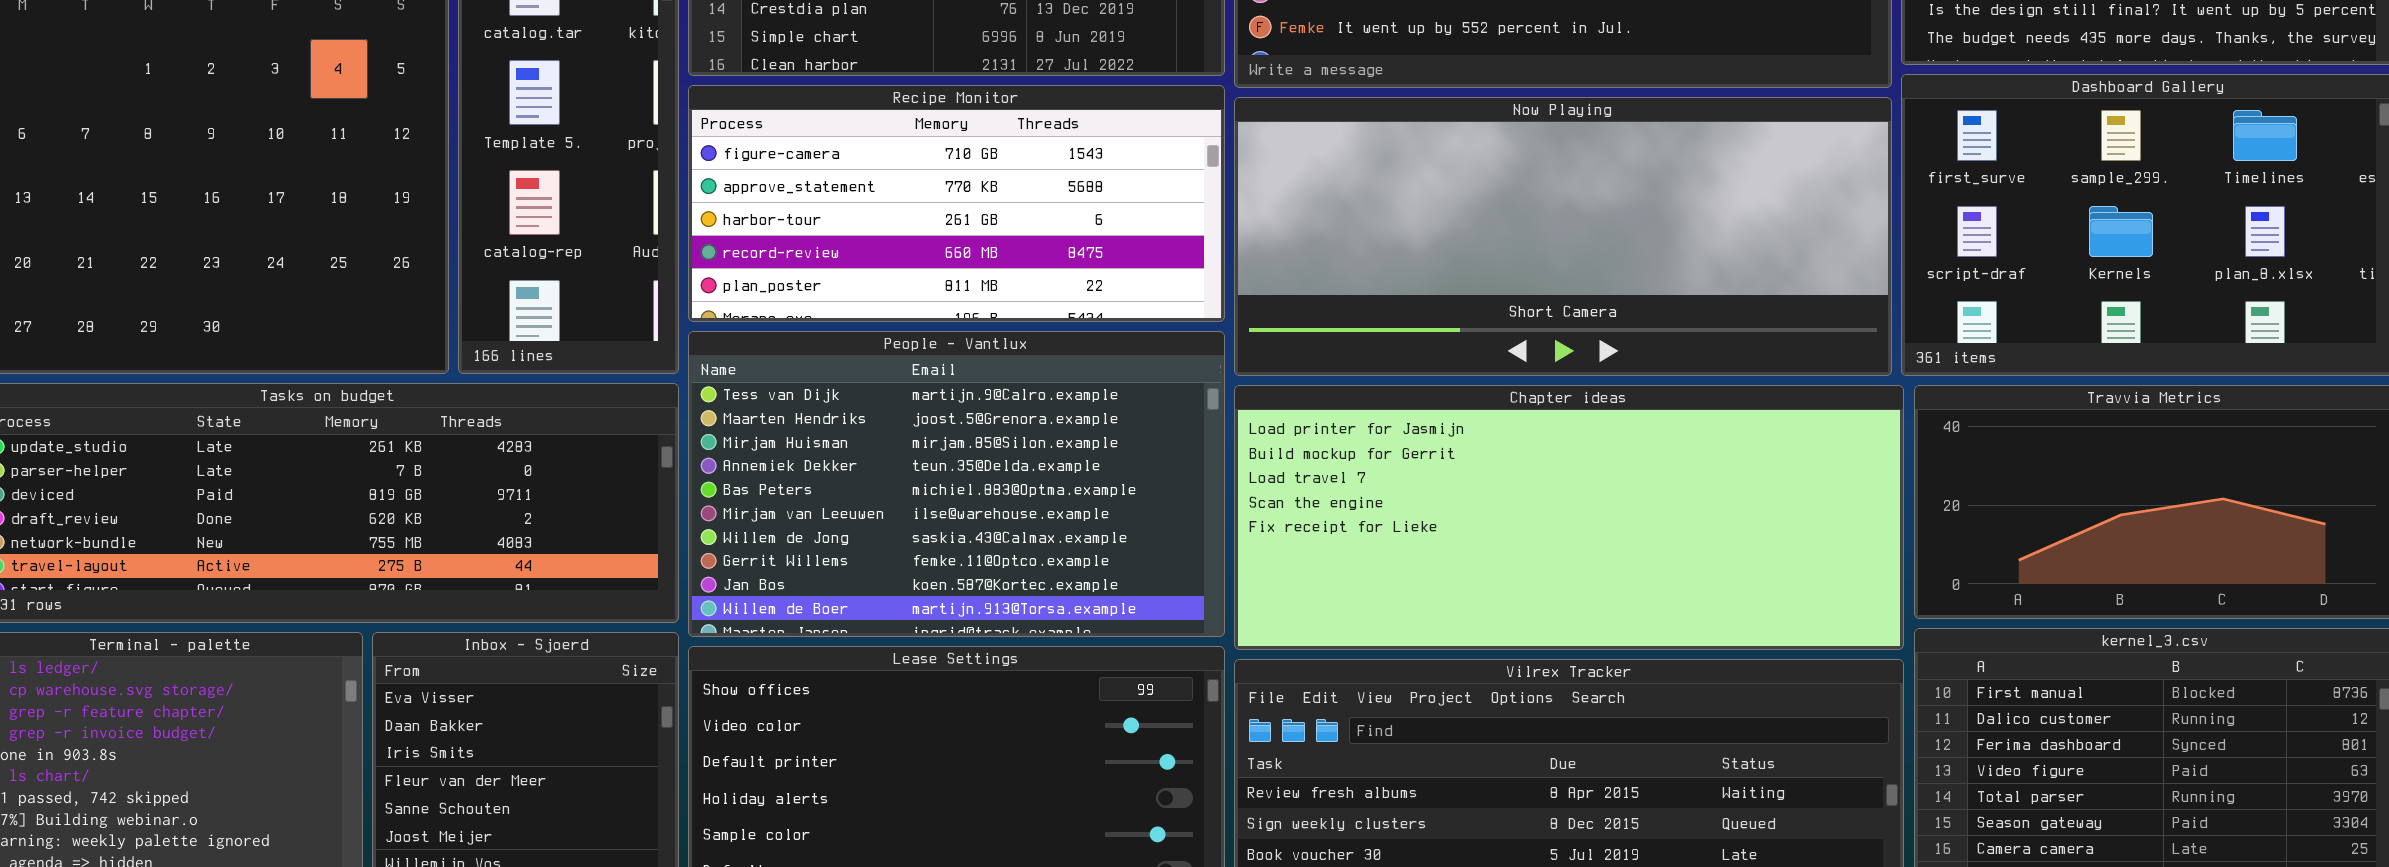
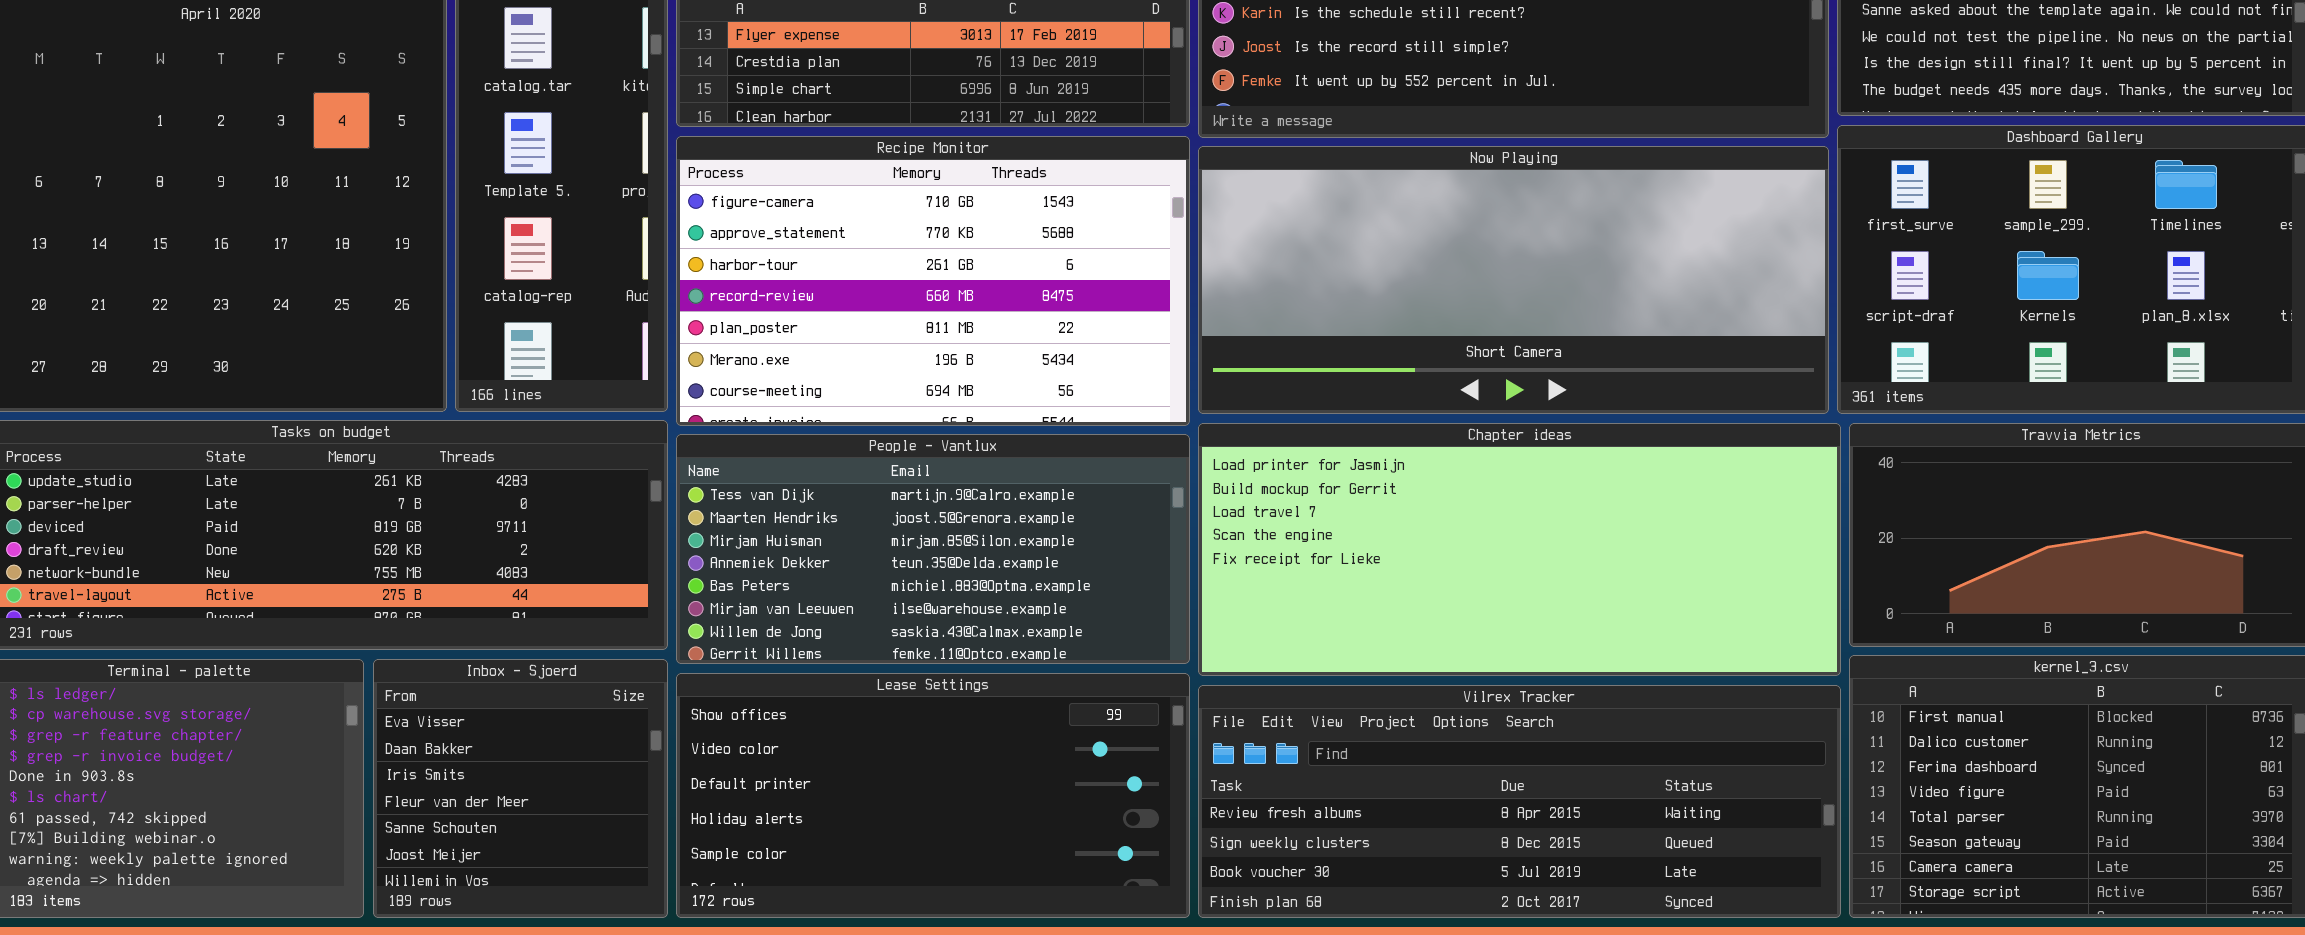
Recipe Monitor: [688,85,1225,322] -> [676,136,1190,426], resized
People - Vantlux: [688,331,1225,637] -> [676,434,1190,664], resized

